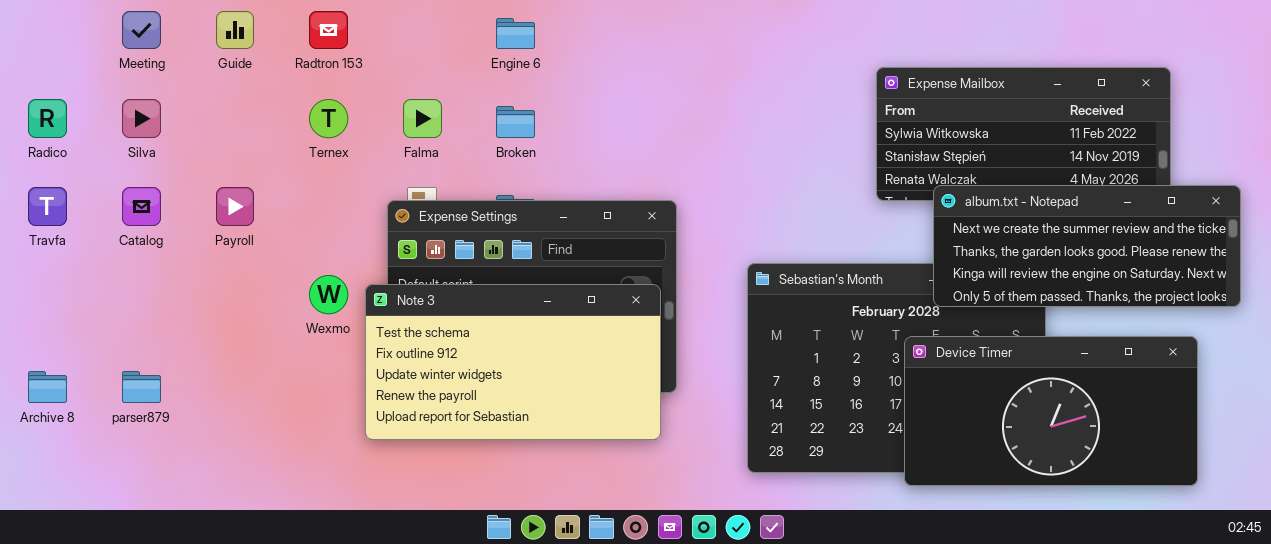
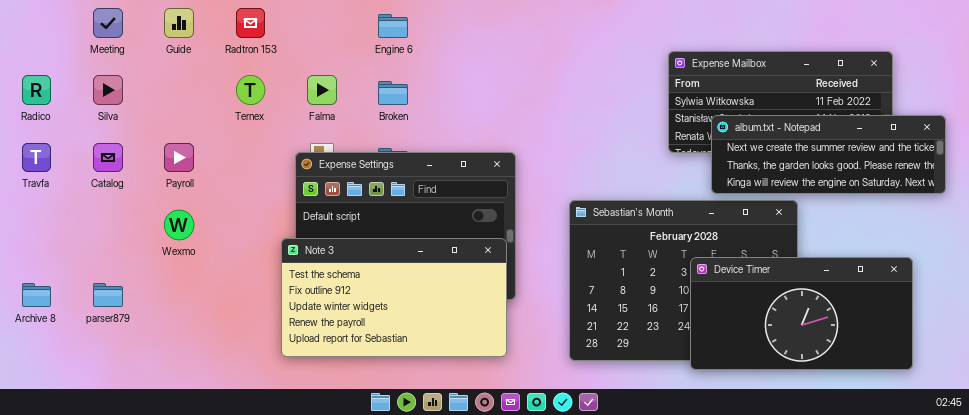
album.txt - Notepad: [933,185,1241,307] -> [711,115,946,194], moved, resized
Wexmo: [309,275,348,314] -> [164,210,194,240], moved
Note 3: [365,284,661,440] -> [281,238,507,357], moved

